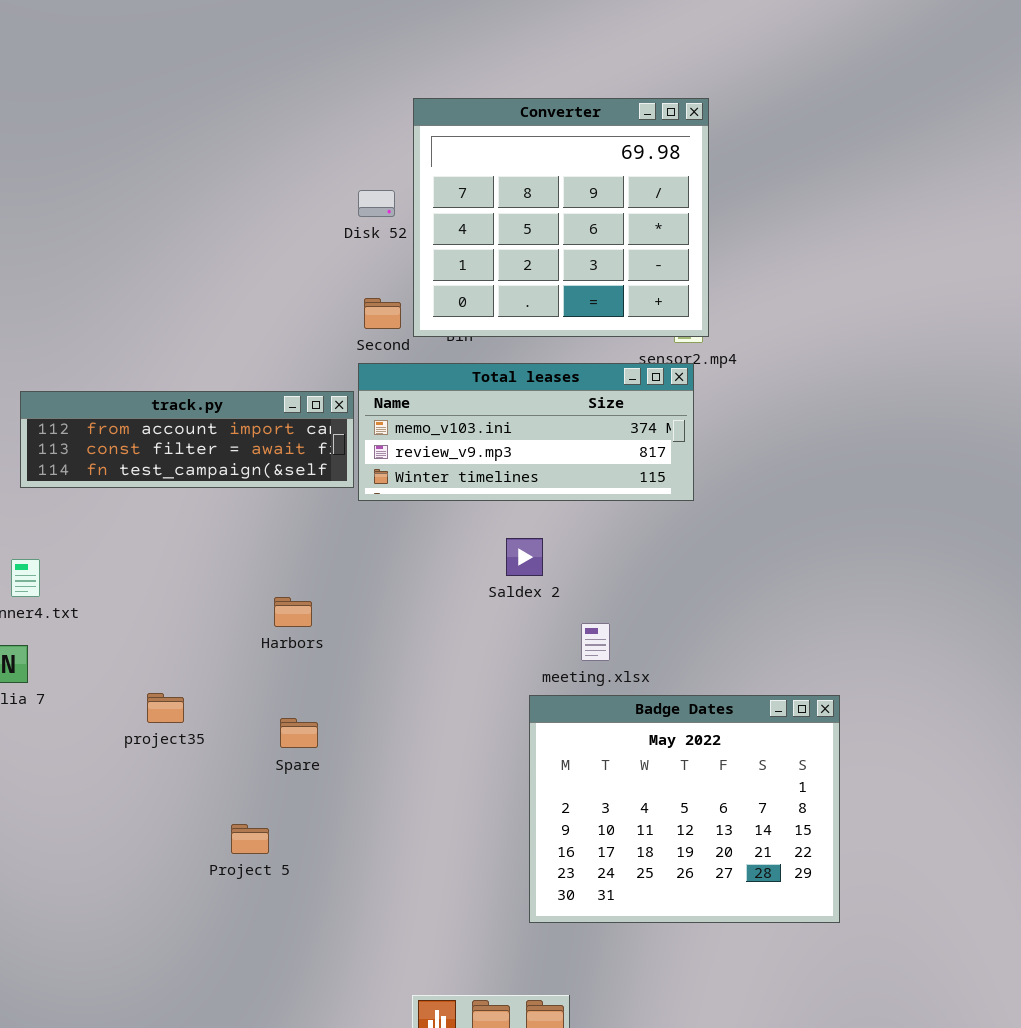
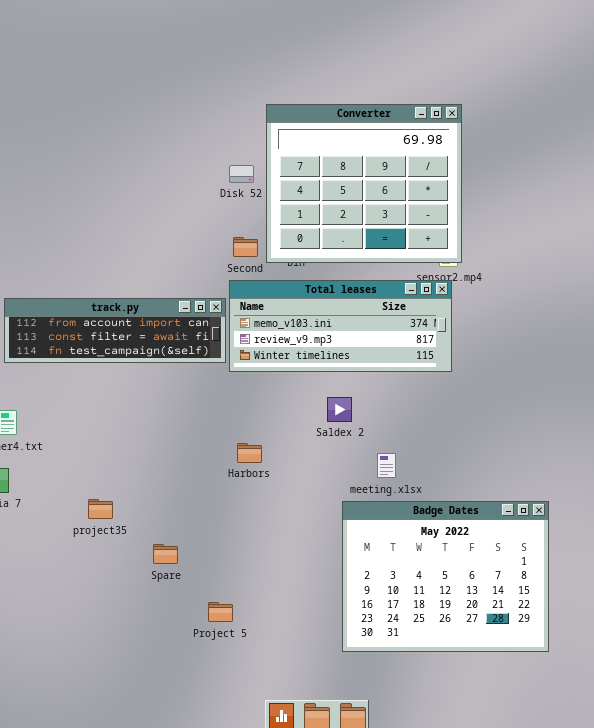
Harbors: [274,597,312,627] -> [237,443,262,463], moved
Spare: [280,718,318,748] -> [153,544,178,564], moved
Project 5: [231,824,269,854] -> [208,602,233,622], moved

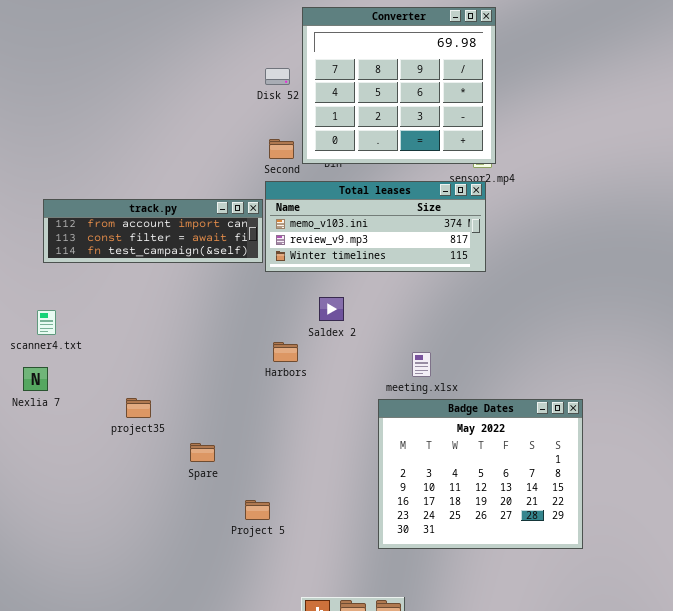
Saldex 2: [327,397,352,422] -> [319,297,344,321], moved

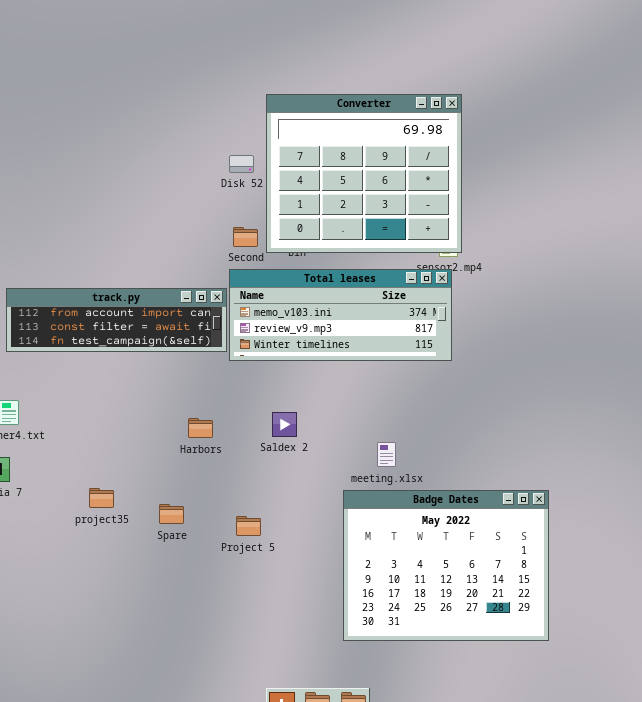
Saldex 2: [319,297,344,321] -> [272,412,297,437], moved
Harbors: [273,342,298,362] -> [188,418,213,438], moved
Spare: [190,443,215,462] -> [159,504,184,524], moved
Project 5: [245,500,270,520] -> [236,516,261,536], moved

